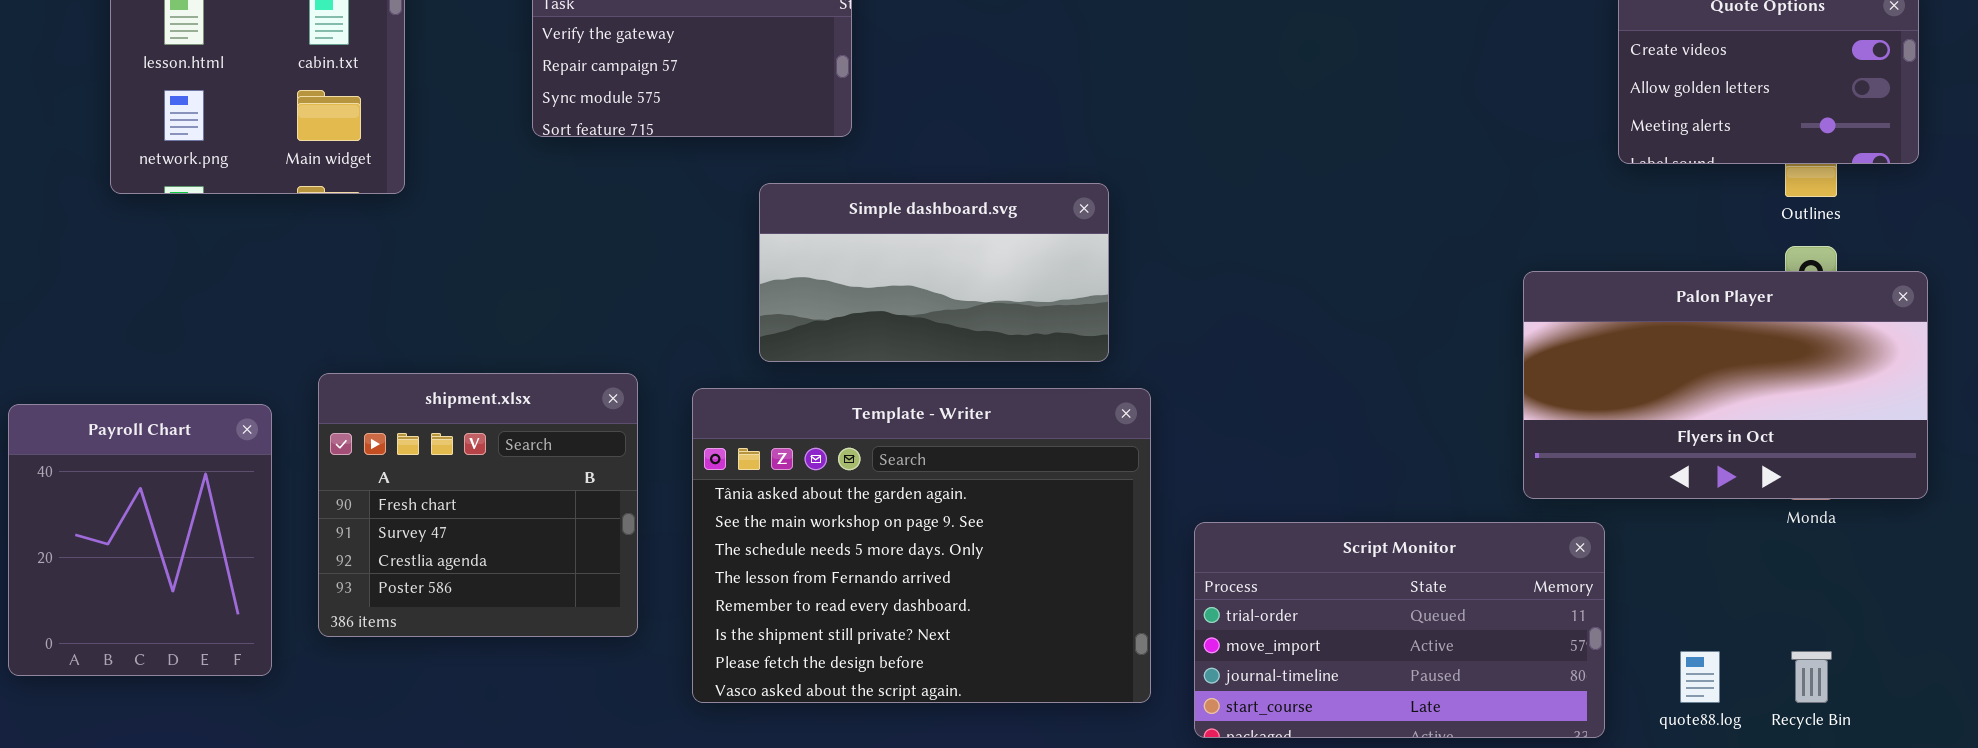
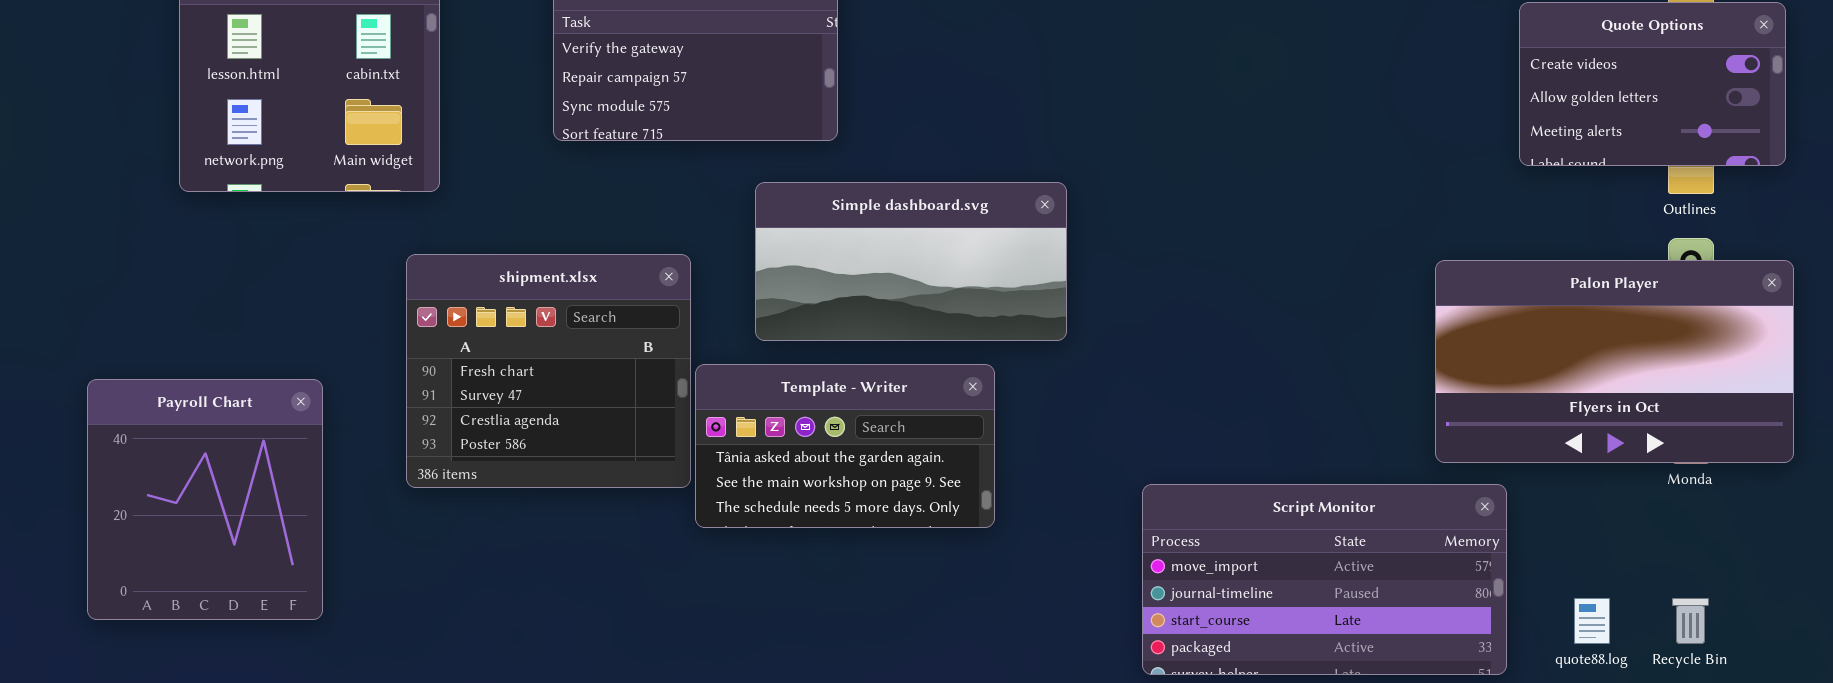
shipment.xlsx: [318,373,638,637] -> [406,254,691,488], moved
Template - Writer: [692,388,1151,703] -> [695,364,995,528], resized
Script Monitor: [1194,522,1605,738] -> [1142,484,1507,675], scrolled down 1 row

